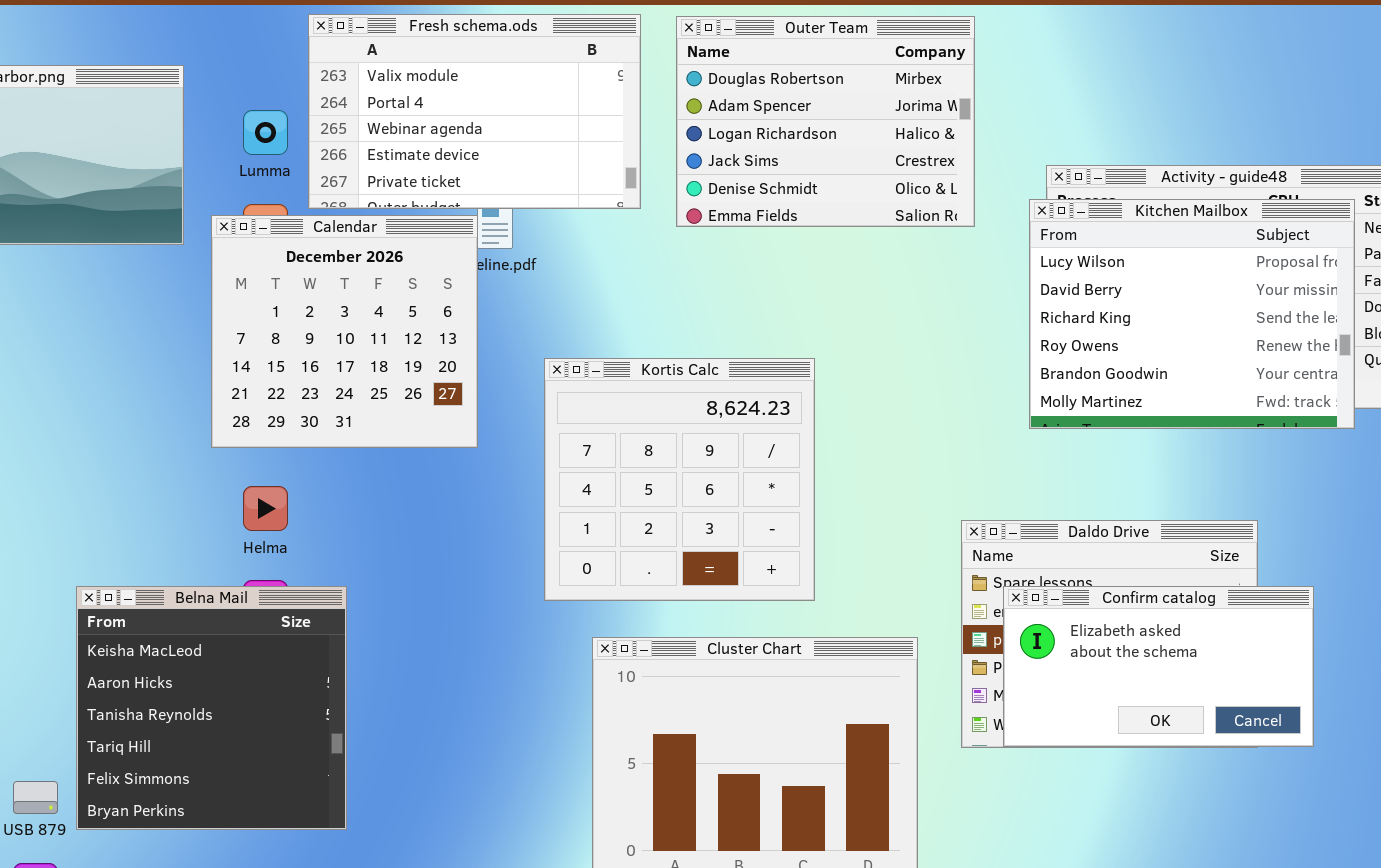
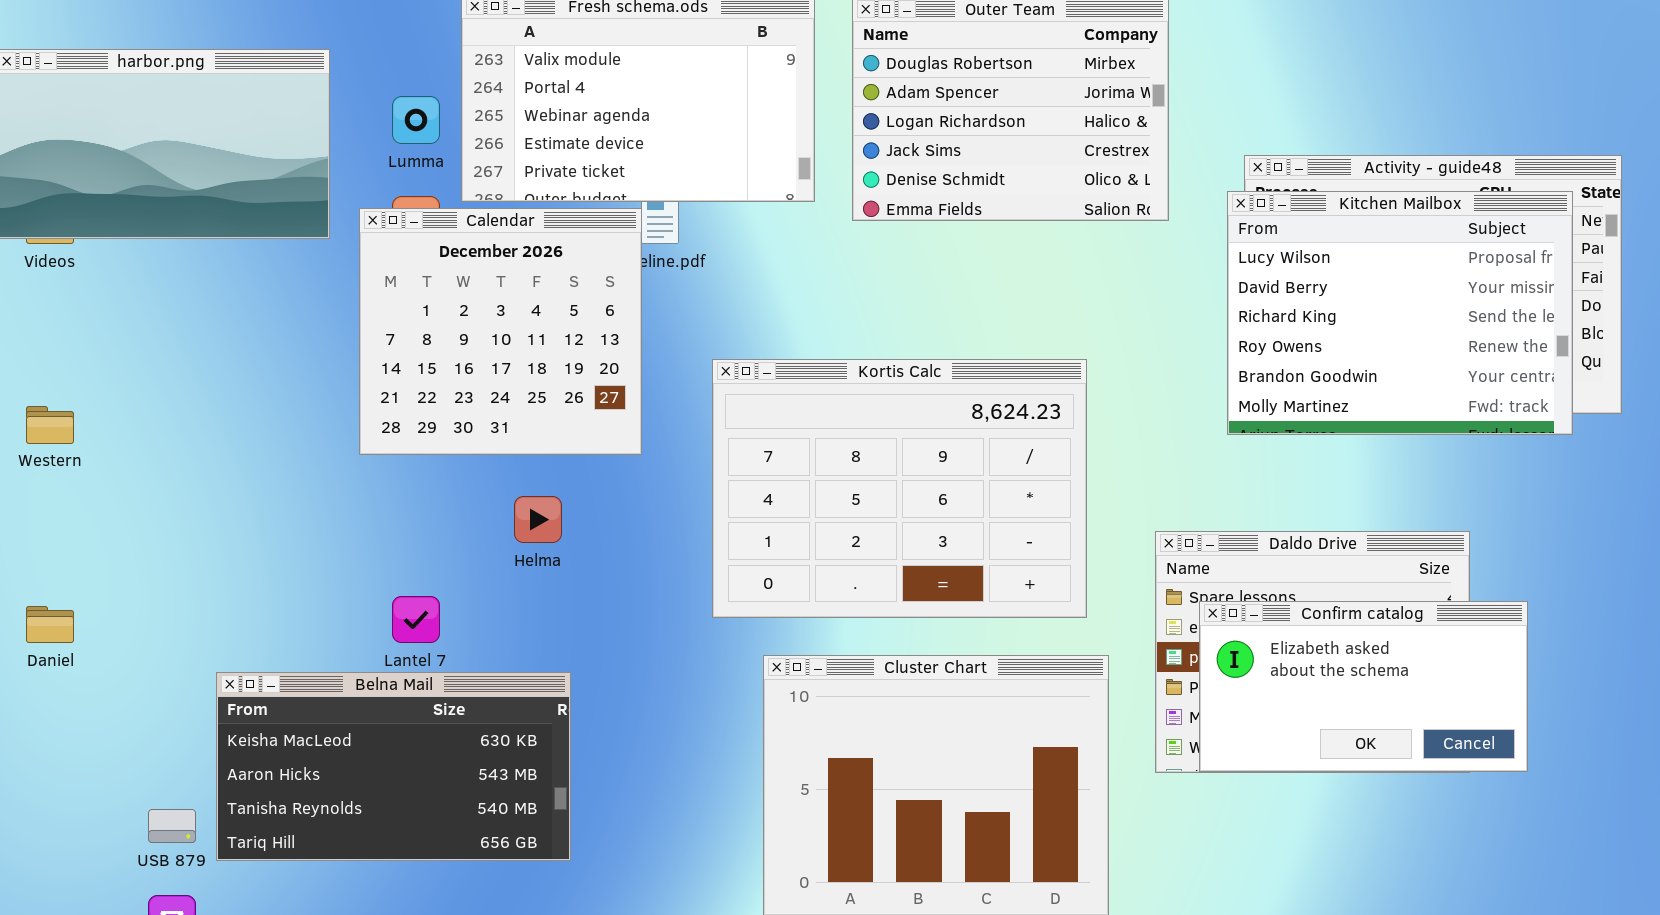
Kortis Calc: [544,358,815,601] -> [712,359,1087,618], resized
Helma: [243,486,288,531] -> [514,496,562,543], moved
Belna Mail: [76,586,347,830] -> [216,672,571,861], resized

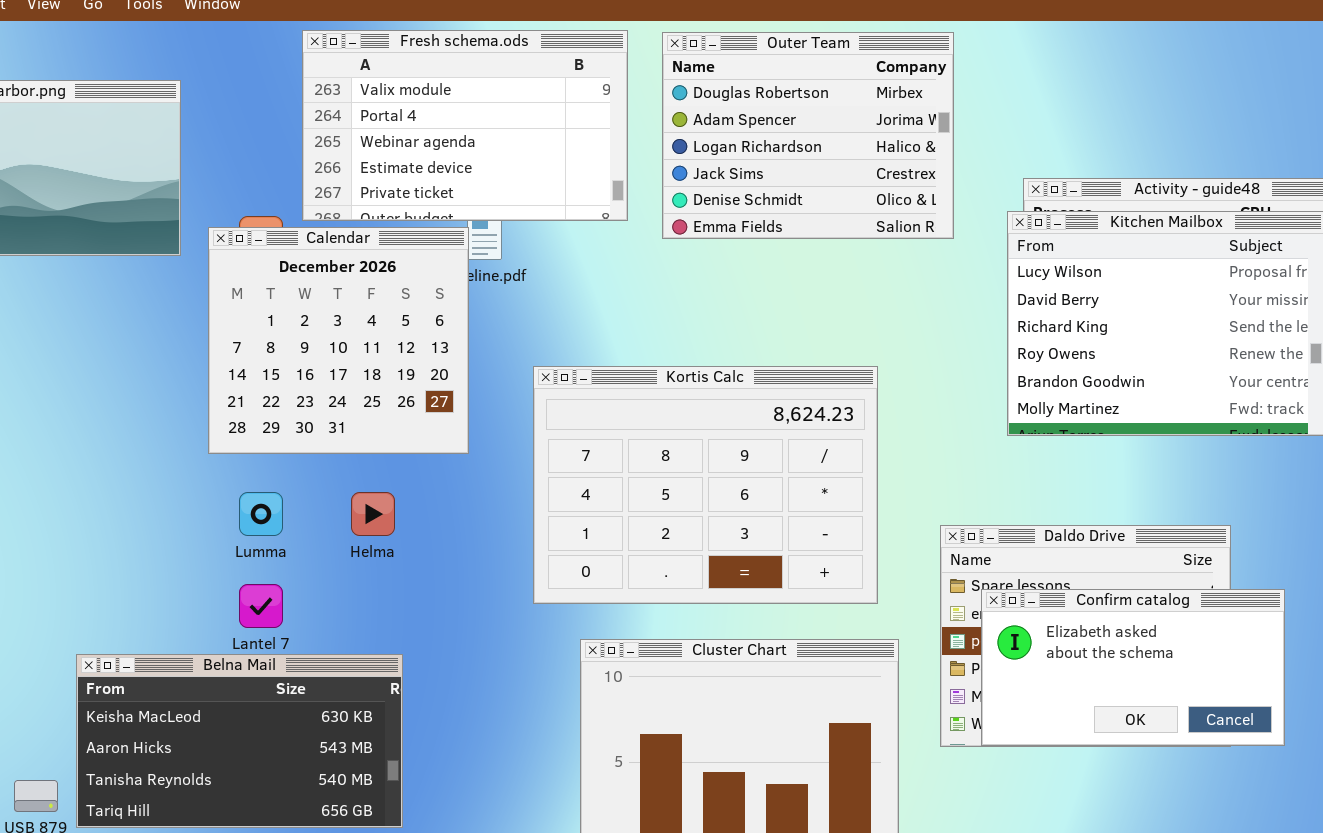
Lumma: [392,96,440,144] -> [239,492,283,536], moved

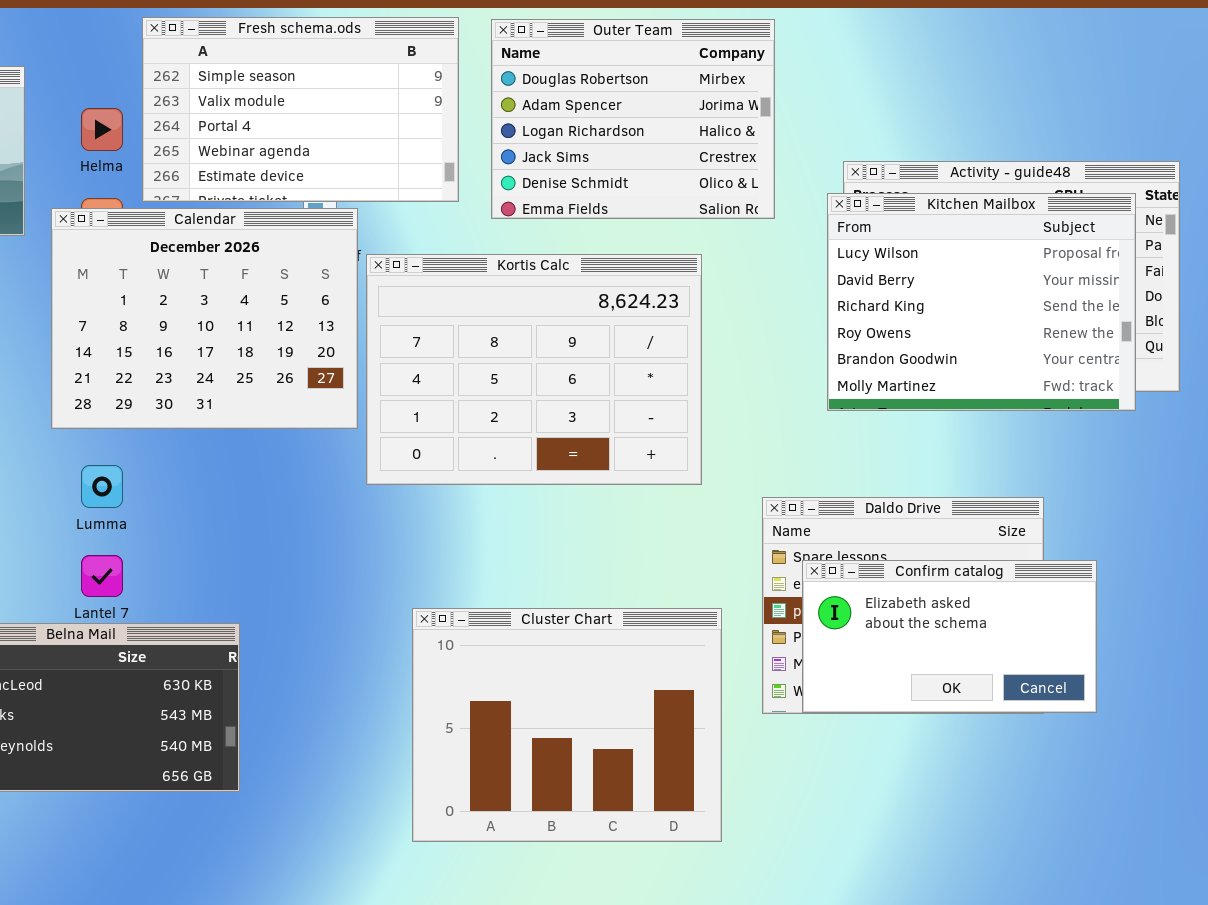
Fresh schema.ods: [302,30,628,221] -> [142,17,459,202], scrolled up 1 row
Calendar: [208,227,469,454] -> [51,208,358,429], resized
Kortis Calc: [533,366,878,604] -> [366,254,702,485], moved
Helma: [351,492,395,536] -> [81,108,123,151], moved

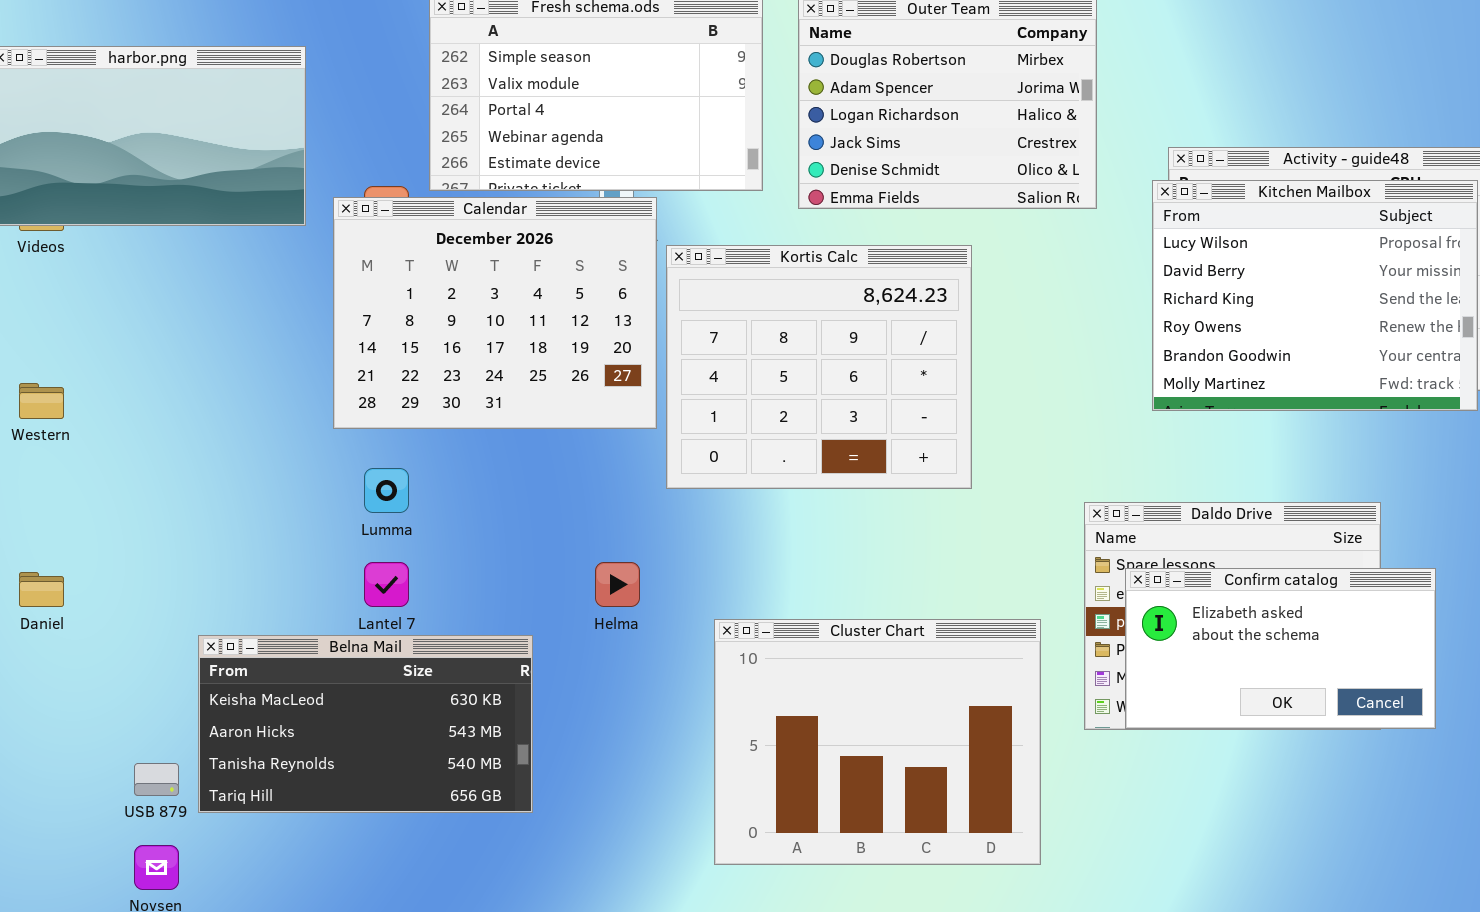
Helma: [81,108,123,151] -> [595,562,640,607], moved
Kortis Calc: [366,254,702,485] -> [666,245,972,489], resized

